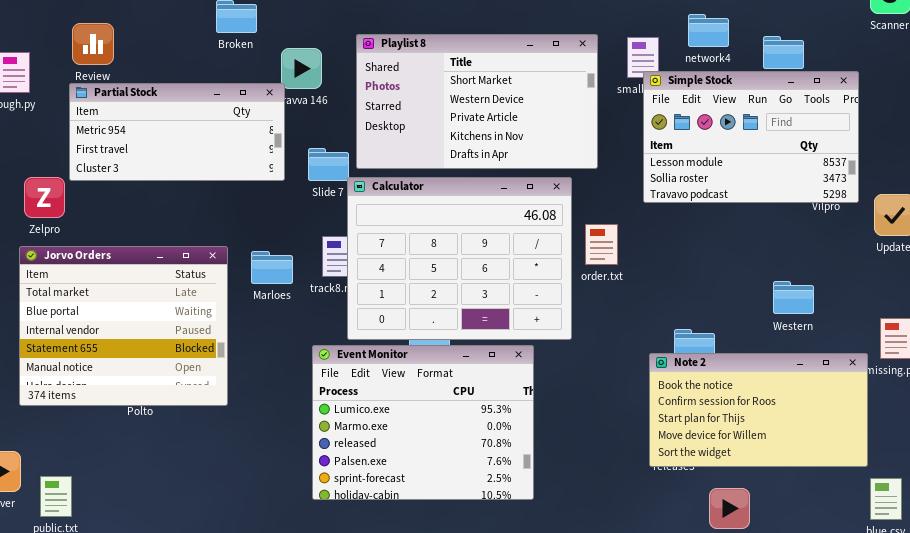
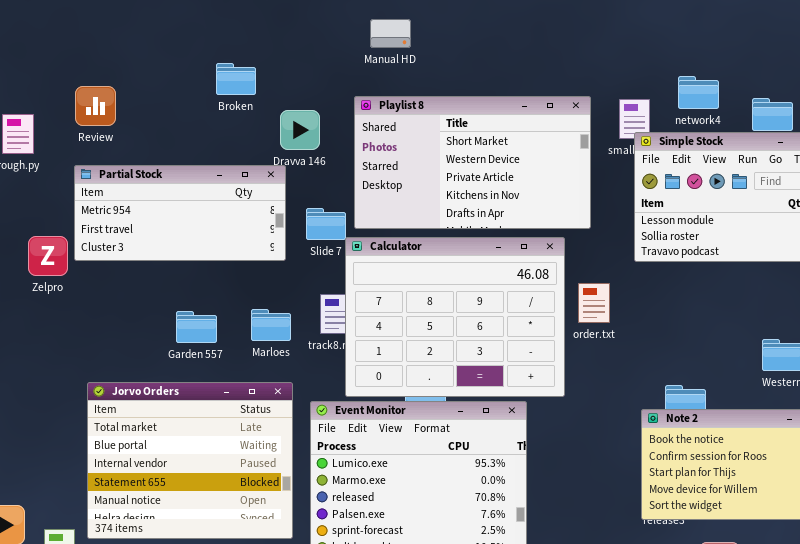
Partial Stock: [69,83,285,181] -> [74,165,286,261], moved
Jorvo Orders: [19,246,228,406] -> [87,382,293,539], moved

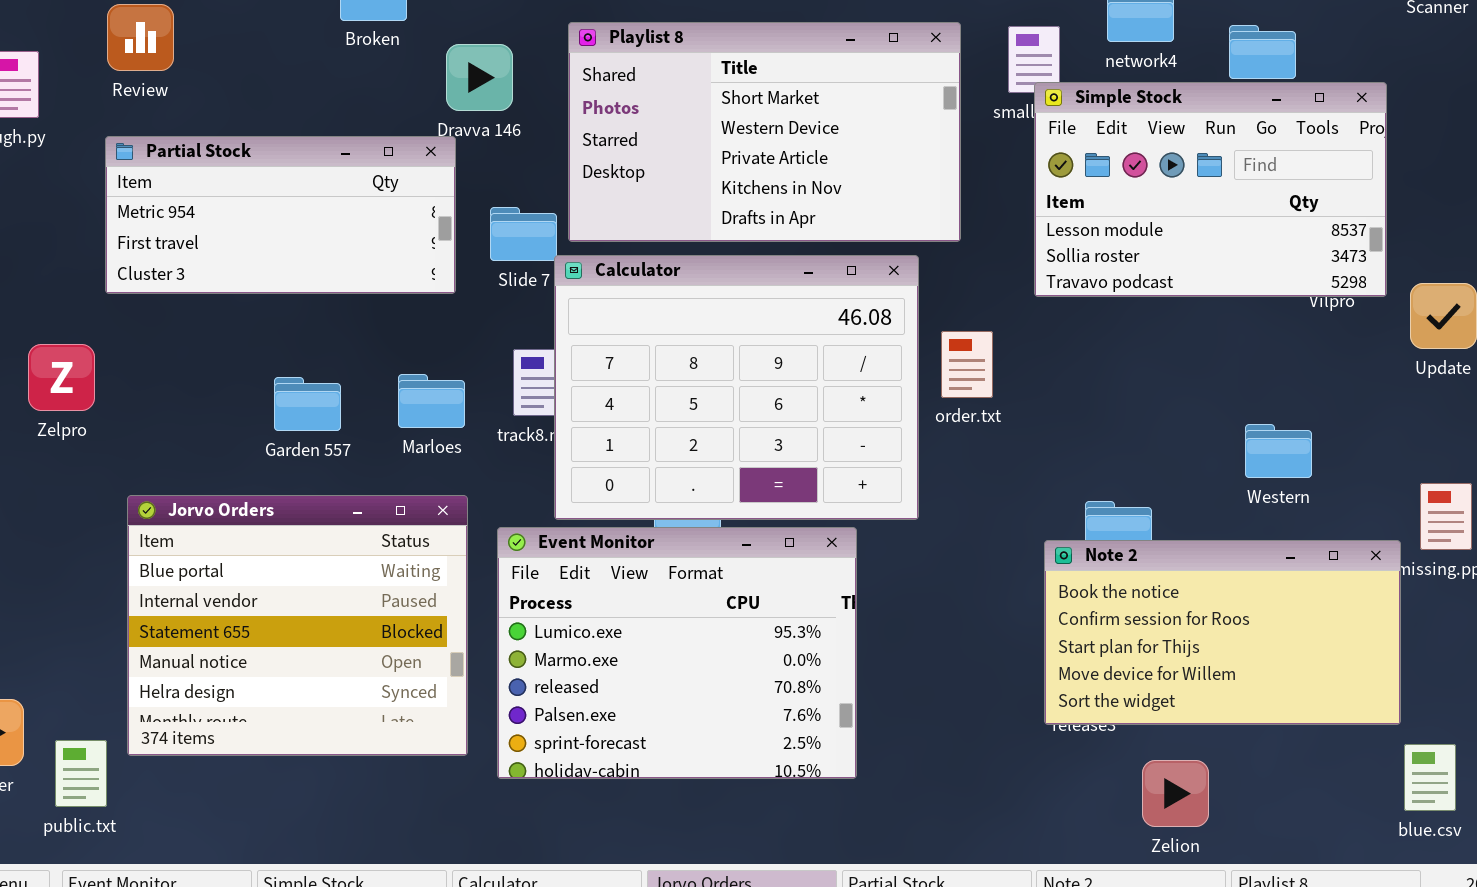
Zelpro: [28,236,68,276] -> [28,344,95,411], moved
Jorvo Orders: [87,382,293,539] -> [127,495,468,756], scrolled down 1 row

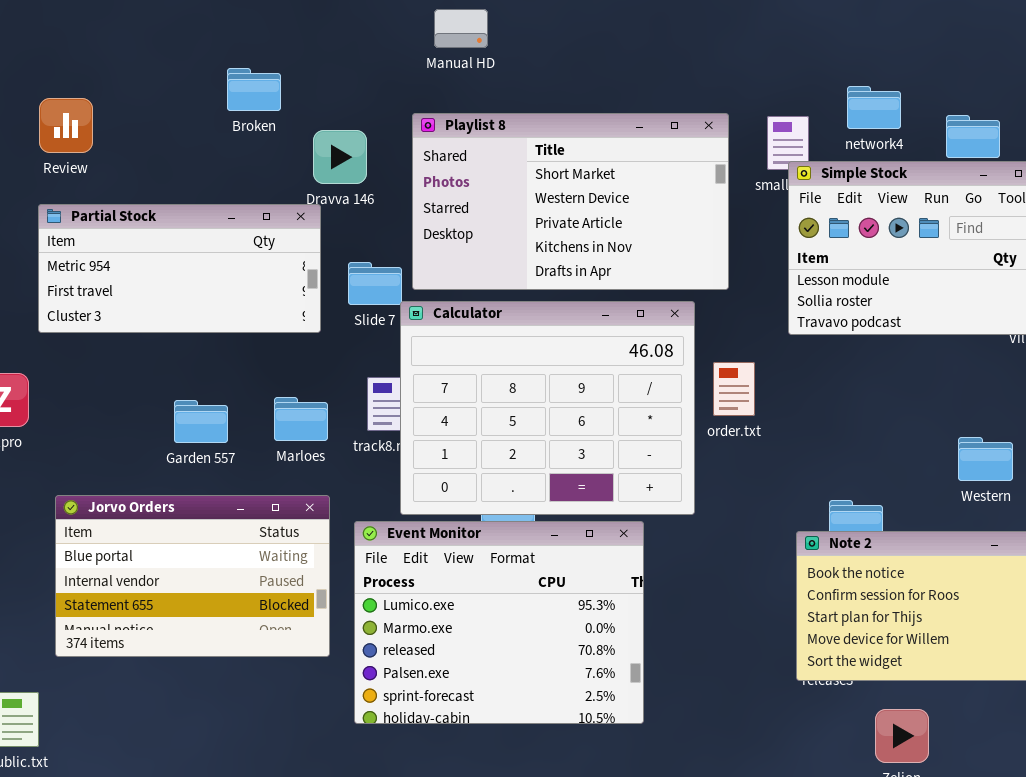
Jorvo Orders: [127,495,468,756] -> [55,495,330,657], resized

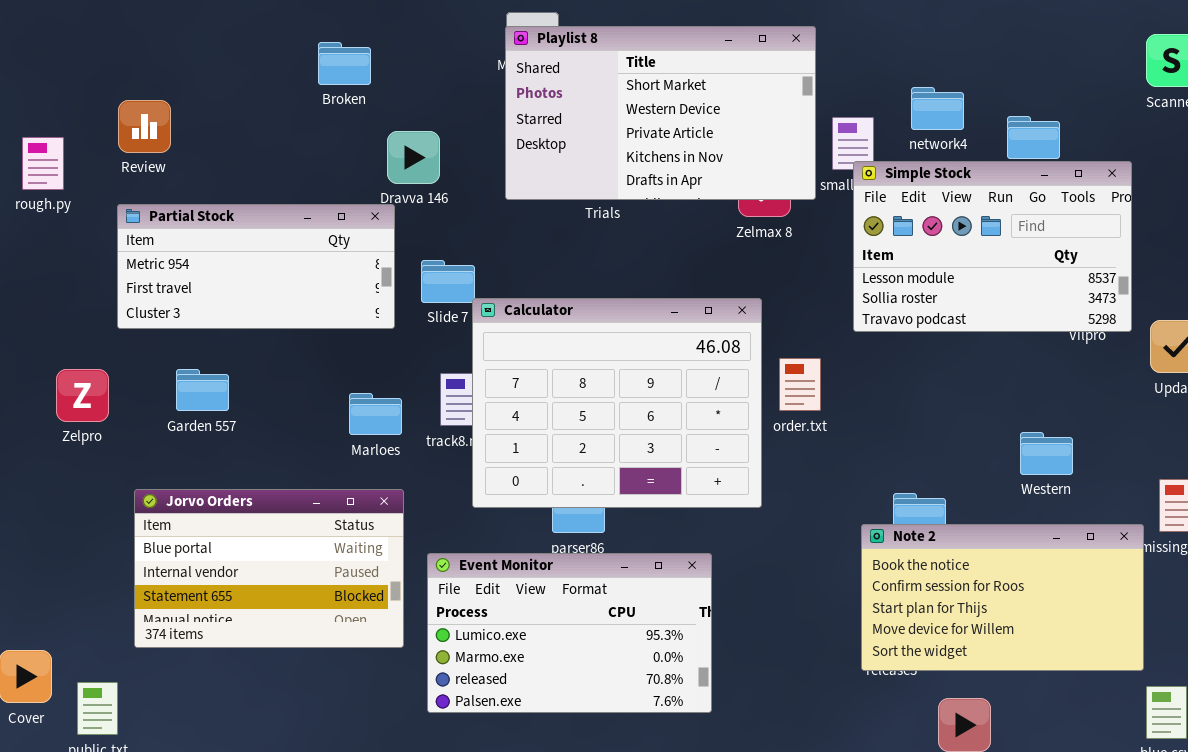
Broken: [227,68,281,111] -> [318,42,371,85], moved
Playlist 8: [412,113,729,290] -> [505,26,816,200], moved
Garden 557: [174,400,228,443] -> [176,369,229,411], moved
Event Monitor: [354,521,644,724] -> [427,553,712,713], resized

